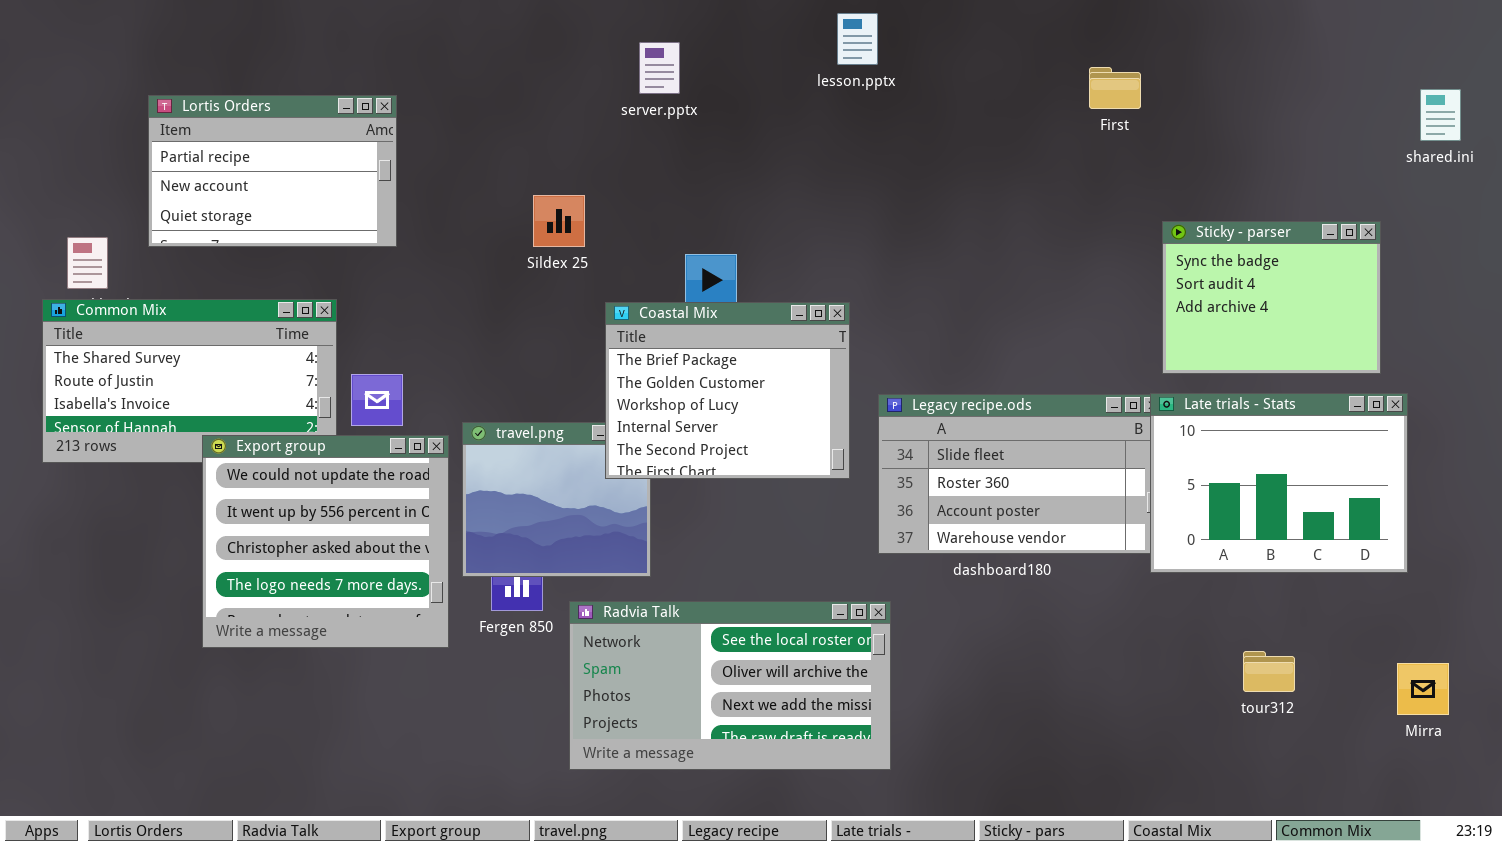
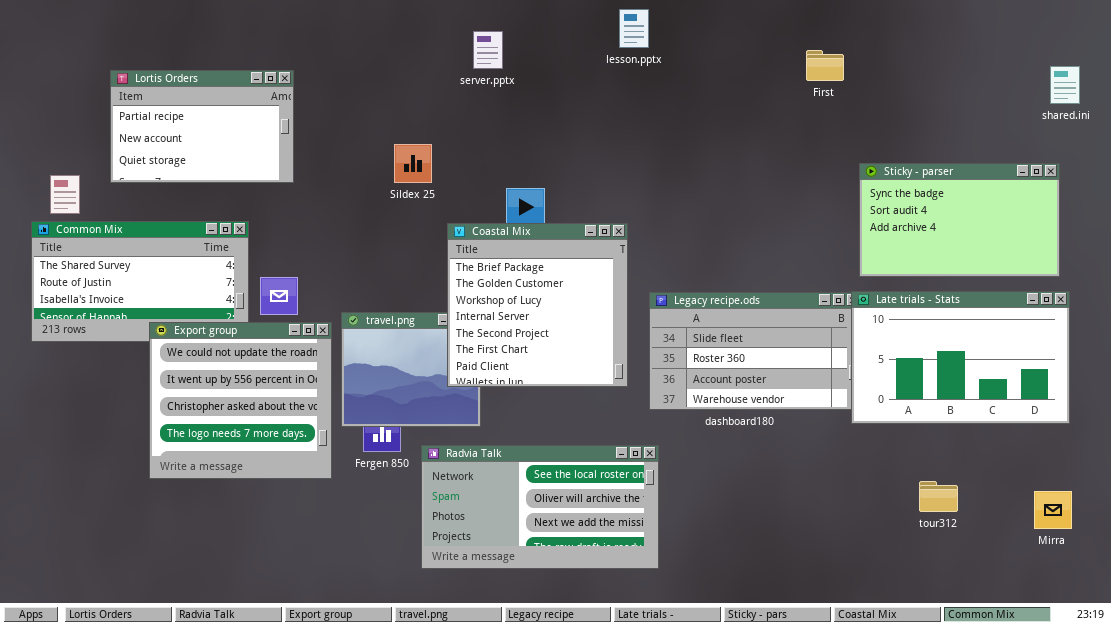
Sticky - parser: [1162,221,1381,374] -> [859,163,1060,277], resized
Coastal Mix: [605,302,850,479] -> [447,223,628,387], resized
Late trials - Stats: [1150,393,1408,573] -> [851,291,1070,424], resized

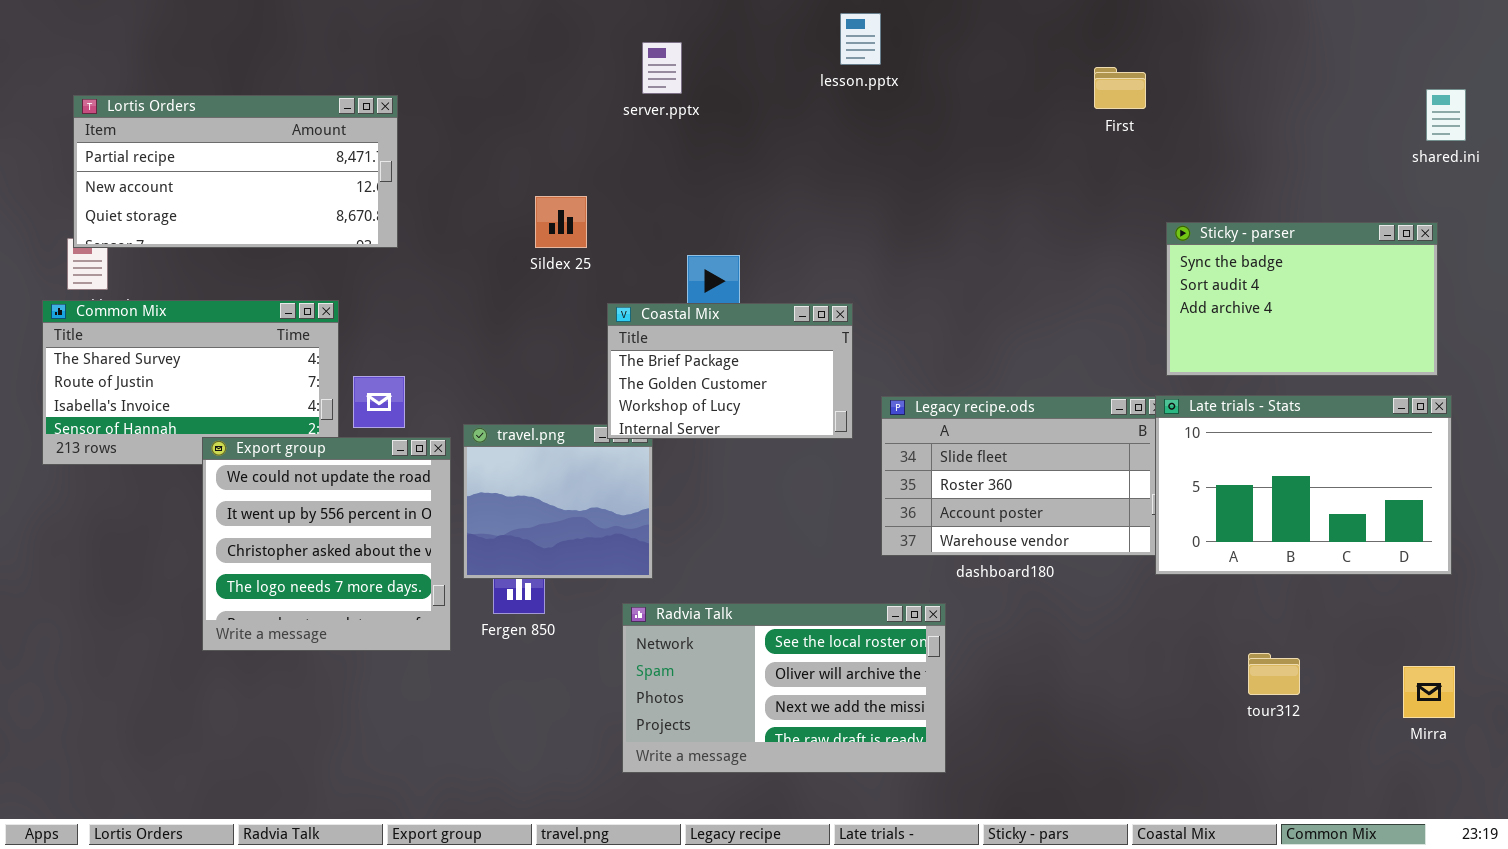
Lortis Orders: [110,70,294,183] -> [73,95,398,248], resized
Coastal Mix: [447,223,628,387] -> [607,303,853,439], resized
Radvia Talk: [421,445,659,569] -> [622,603,946,773], moved

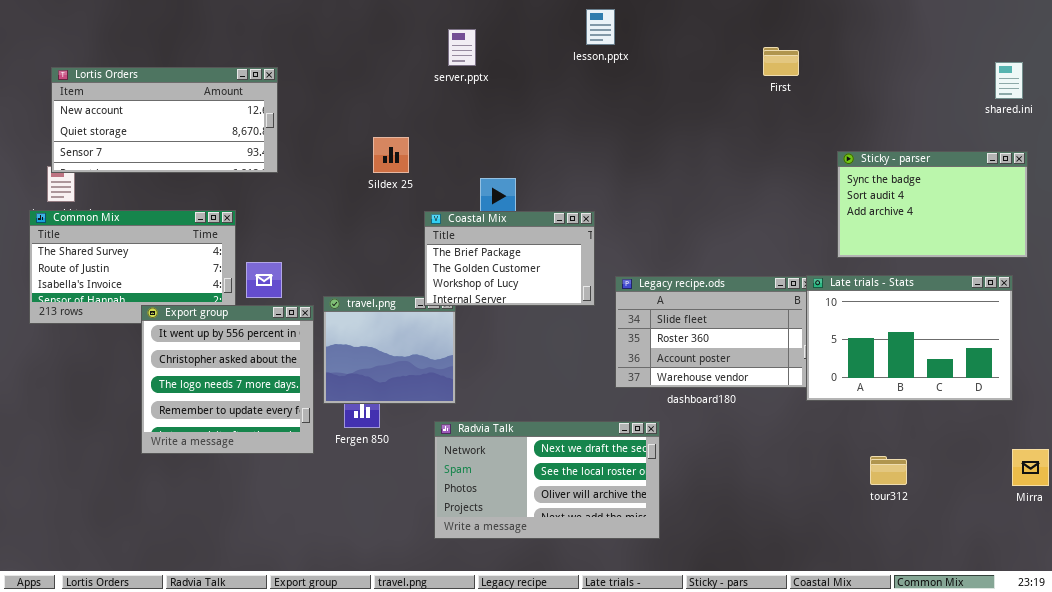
Lortis Orders: [73,95,398,248] -> [51,67,278,173], scrolled down 1 row
Sticky - parser: [1166,222,1438,376] -> [837,151,1028,258], moved
Export group: [202,437,451,651] -> [141,305,314,454], scrolled down 1 row
Radvia Talk: [622,603,946,773] -> [434,421,660,539], scrolled up 1 row
Mirra: [1403,666,1455,718] -> [1012,449,1049,486], moved

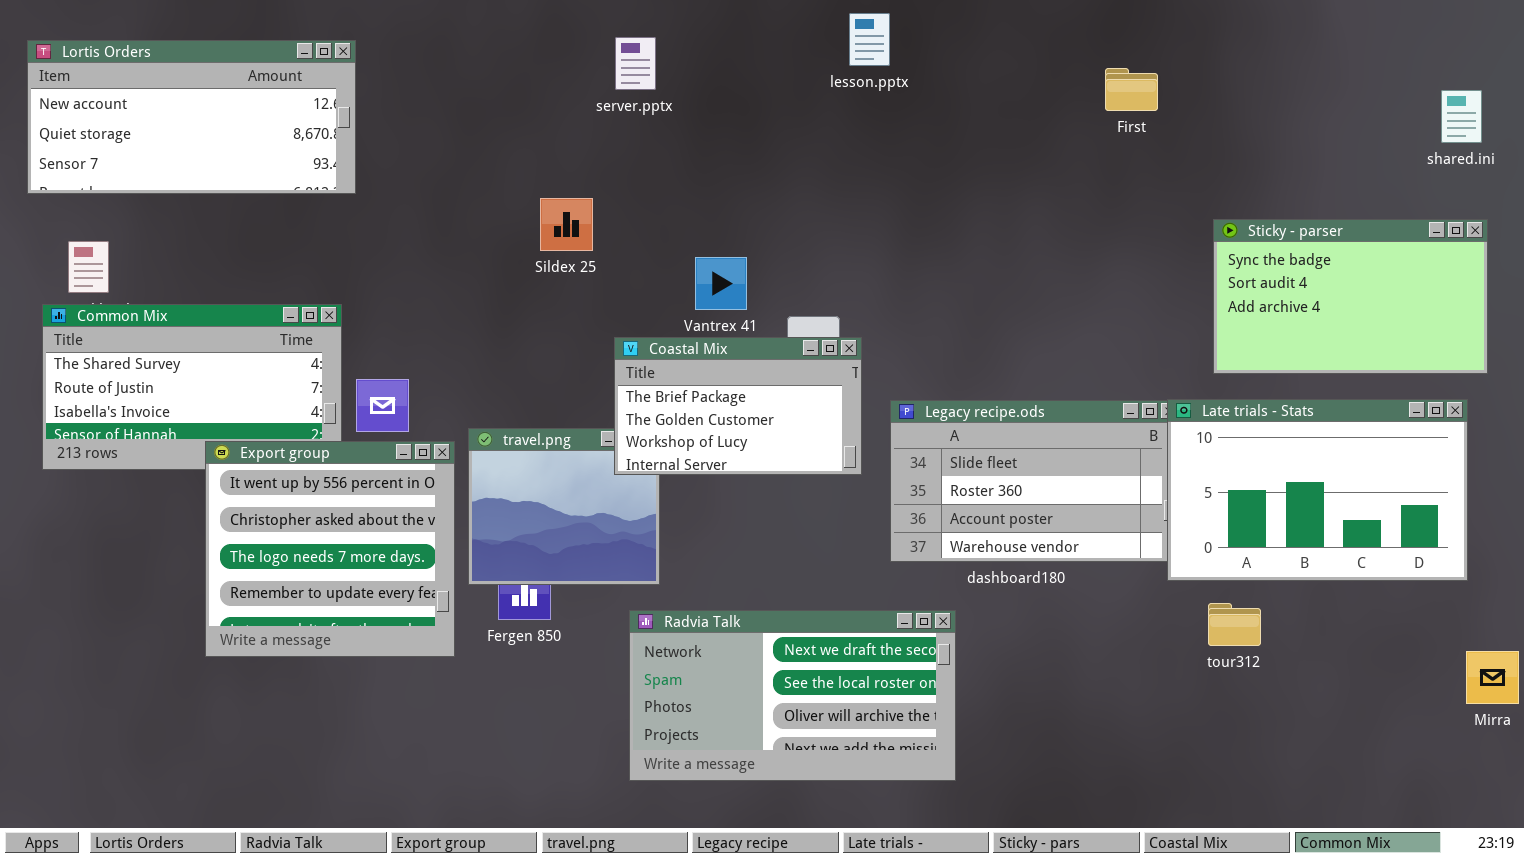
server.pptx: [448,29,476,66] -> [615,37,656,90], moved
Lortis Orders: [51,67,278,173] -> [27,40,356,194], moved
Coastal Mix: [424,211,595,306] -> [614,337,862,475], moved
tour312: [870,456,907,485] -> [1208,603,1261,646], moved

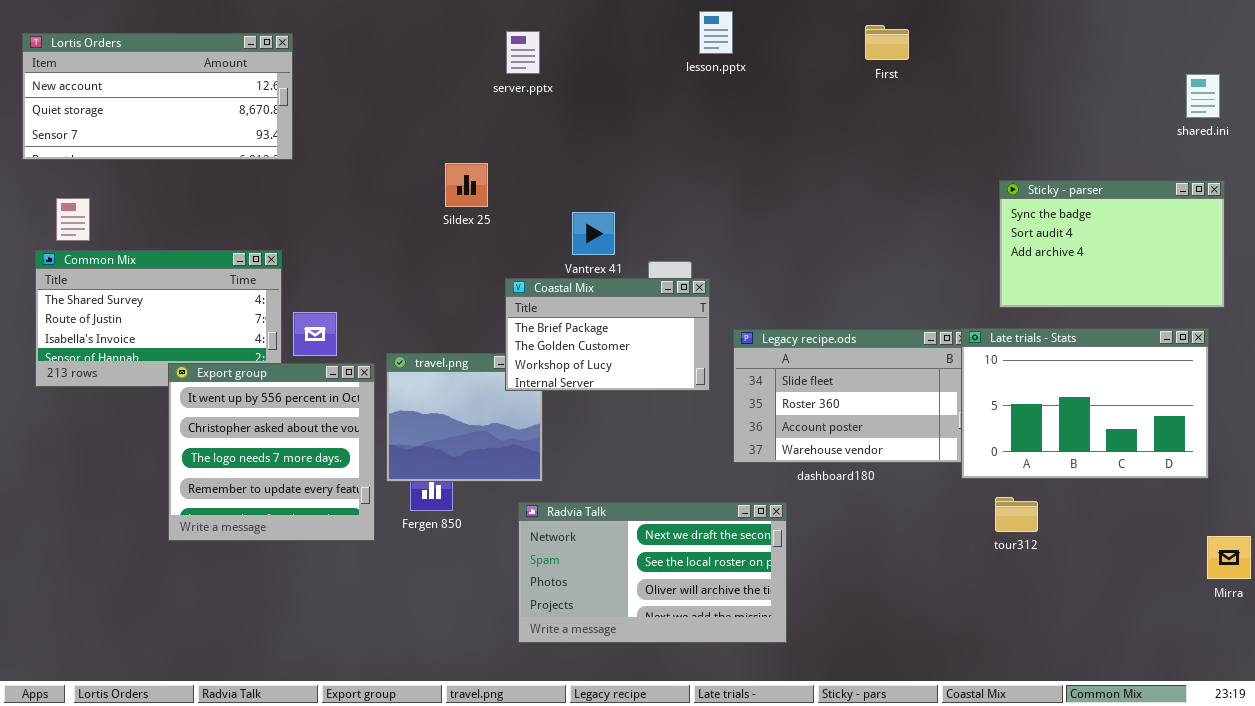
First: [1105,68,1158,111] -> [865,25,909,60], moved

